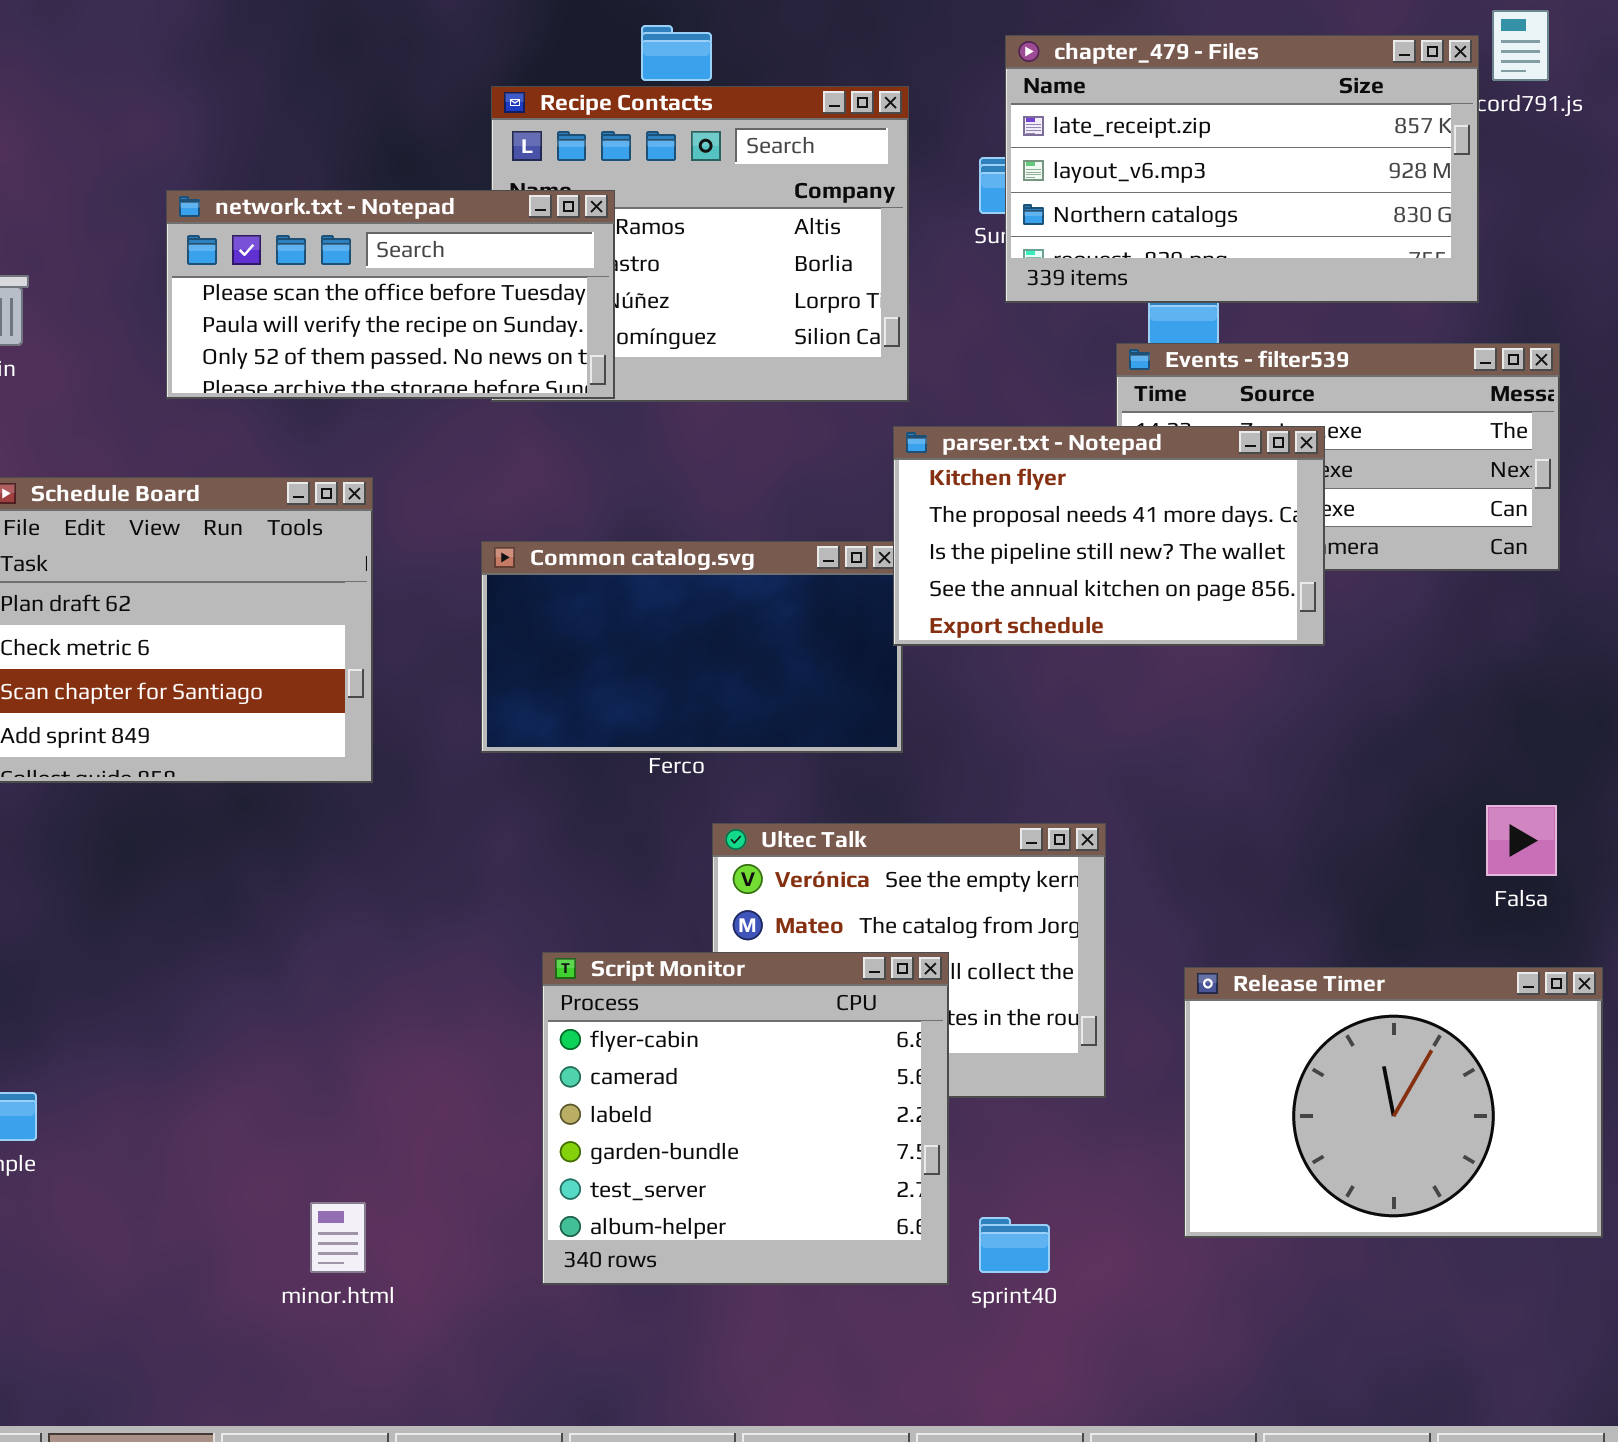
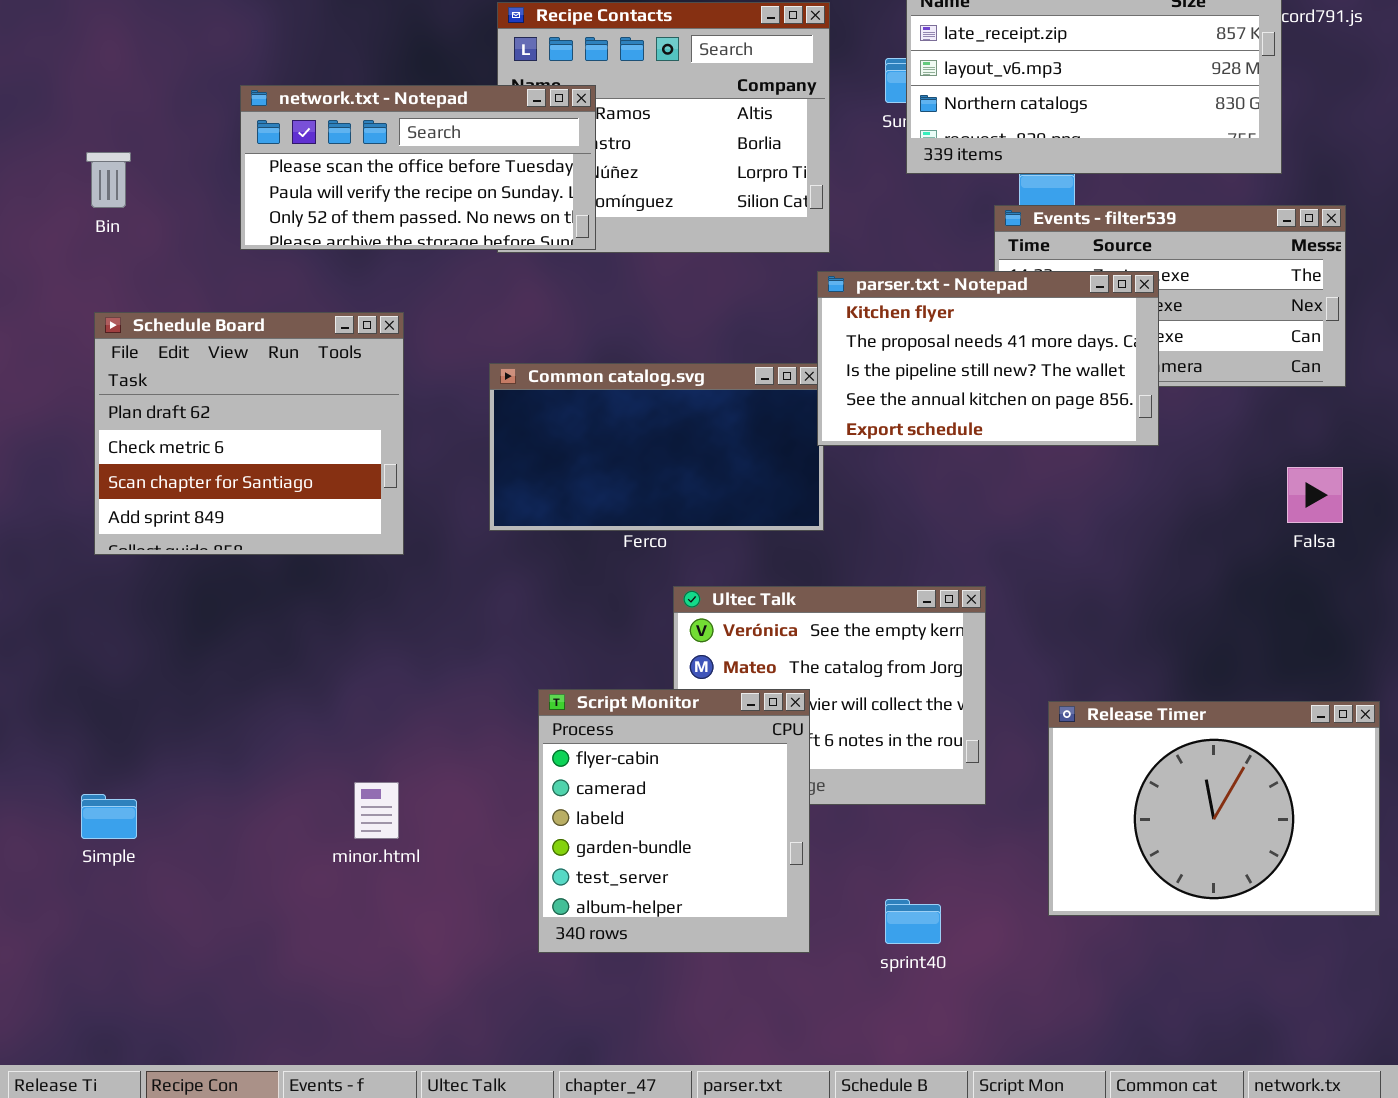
Falsa: [1486,805,1557,876] -> [1287,467,1343,523], moved
Script Monitor: [542,952,949,1285] -> [538,689,810,953], resized
minor.html: [310,1202,366,1273] -> [354,782,399,839], moved

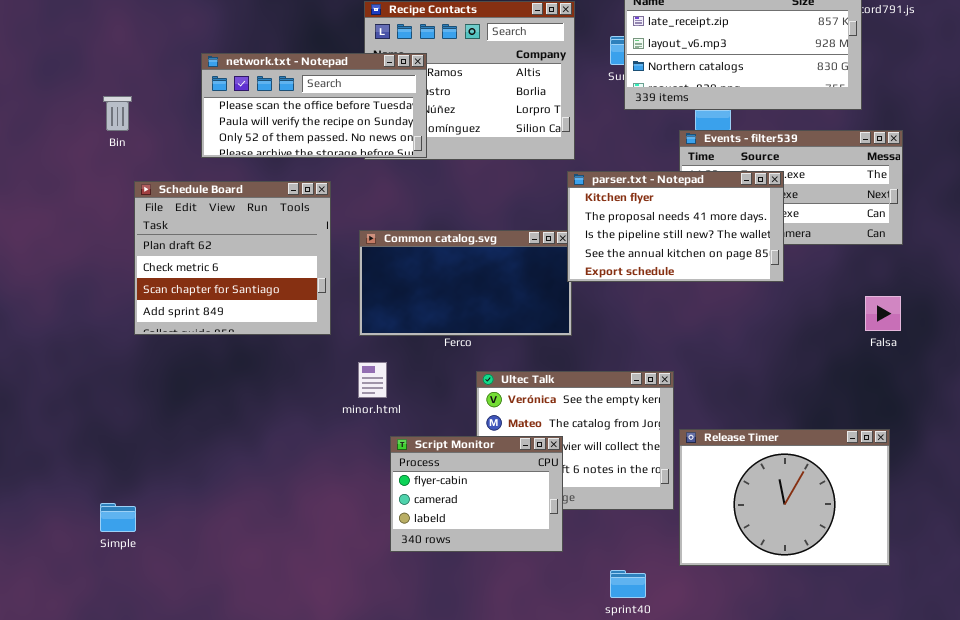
Schedule Board: [94,312,404,555] -> [134,181,331,335], moved
Script Monitor: [538,689,810,953] -> [390,436,563,552], resized
Release Timer: [1048,701,1380,916] -> [679,429,890,566], moved
minor.html: [354,782,399,839] -> [358,362,387,398], moved

